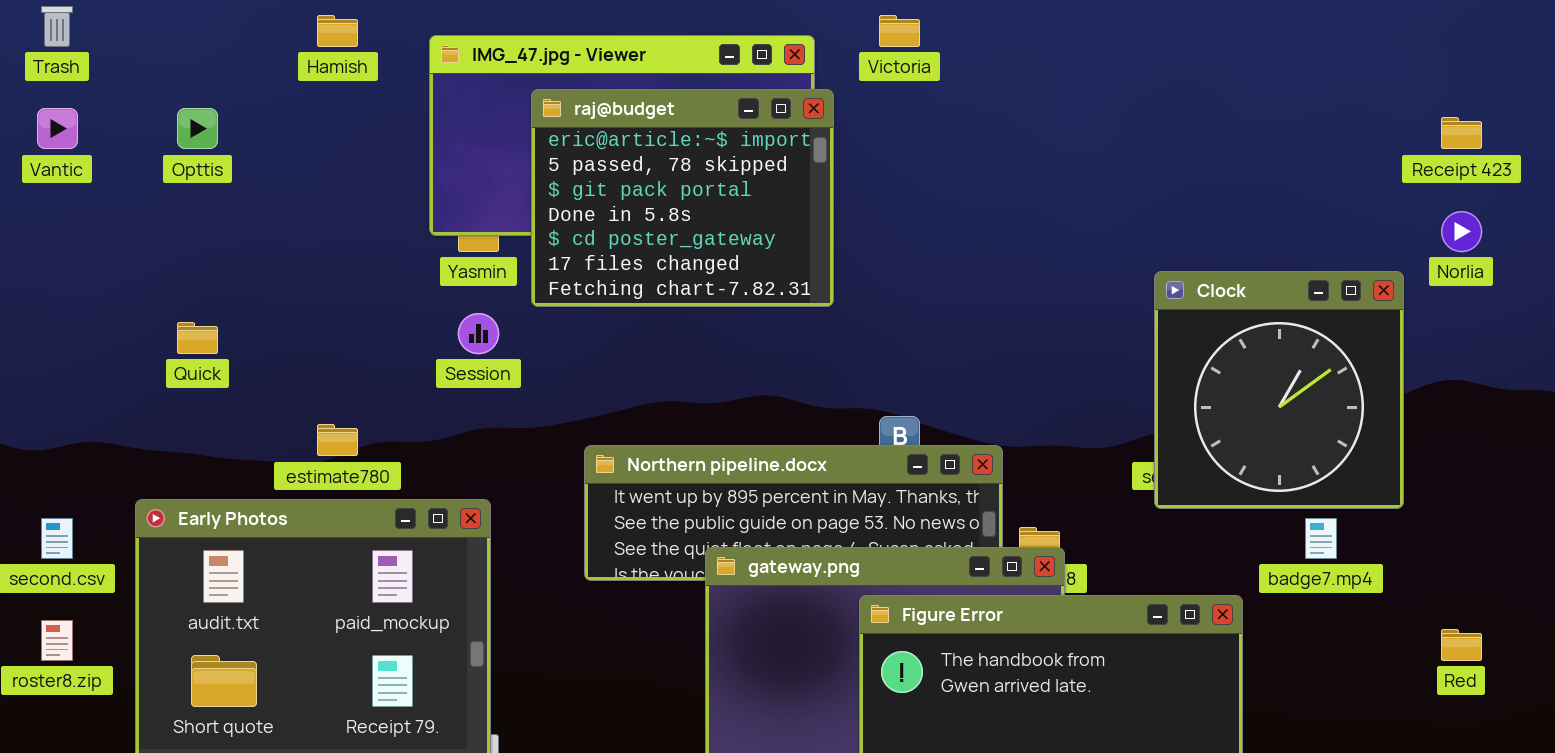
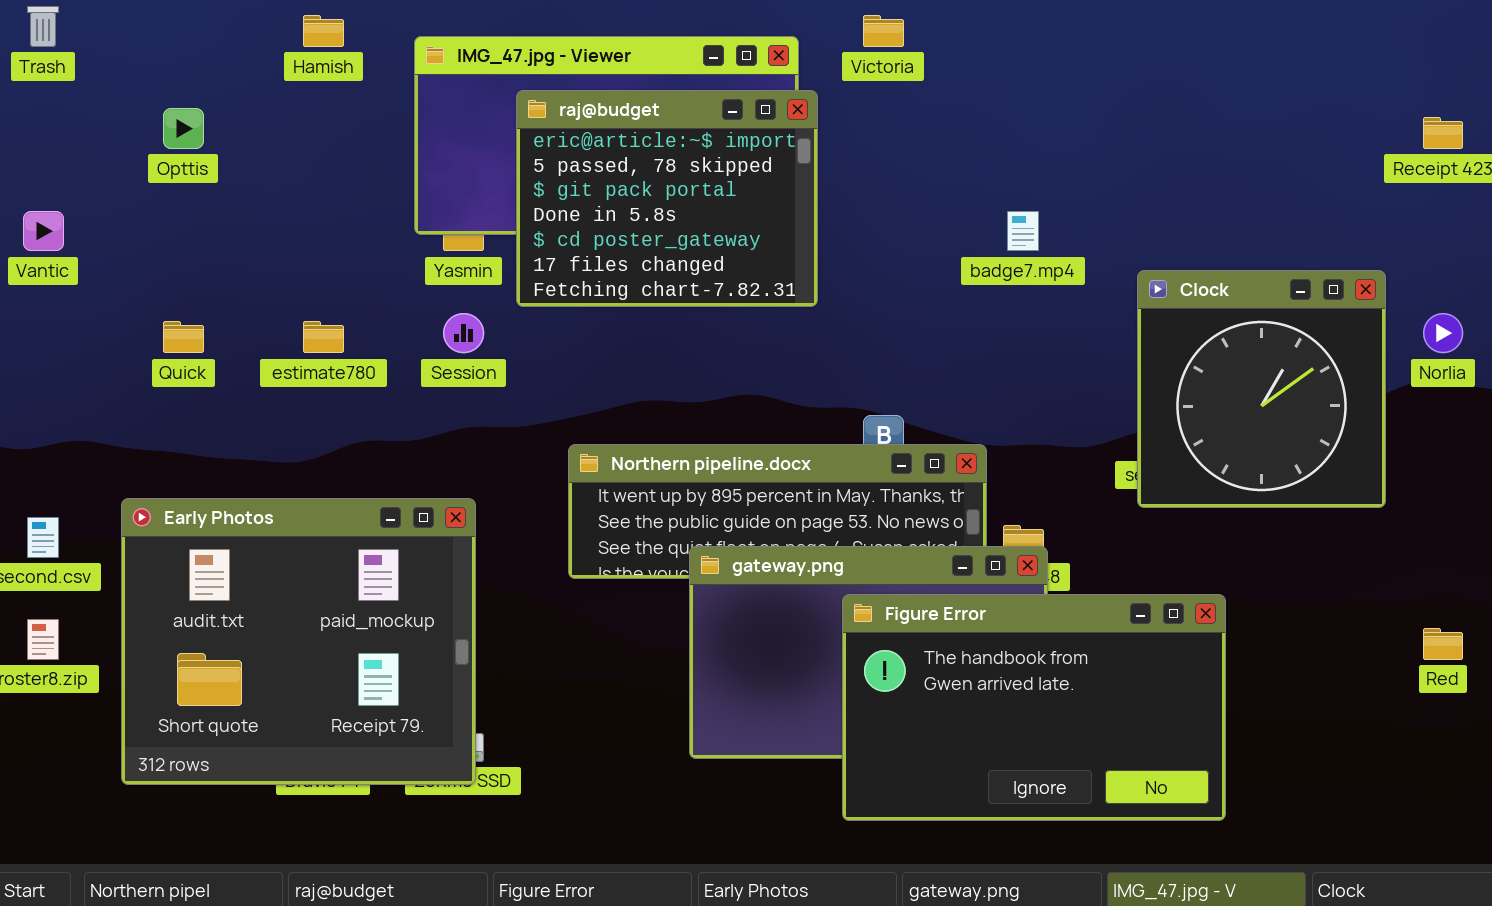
Vantic: [37,108,78,149] -> [23,211,64,251], moved
Norlia: [1441,211,1482,252] -> [1423,313,1463,353], moved
estimate780: [317,424,358,456] -> [303,321,344,353], moved
badge7.mp4: [1305,518,1337,559] -> [1007,211,1039,251], moved

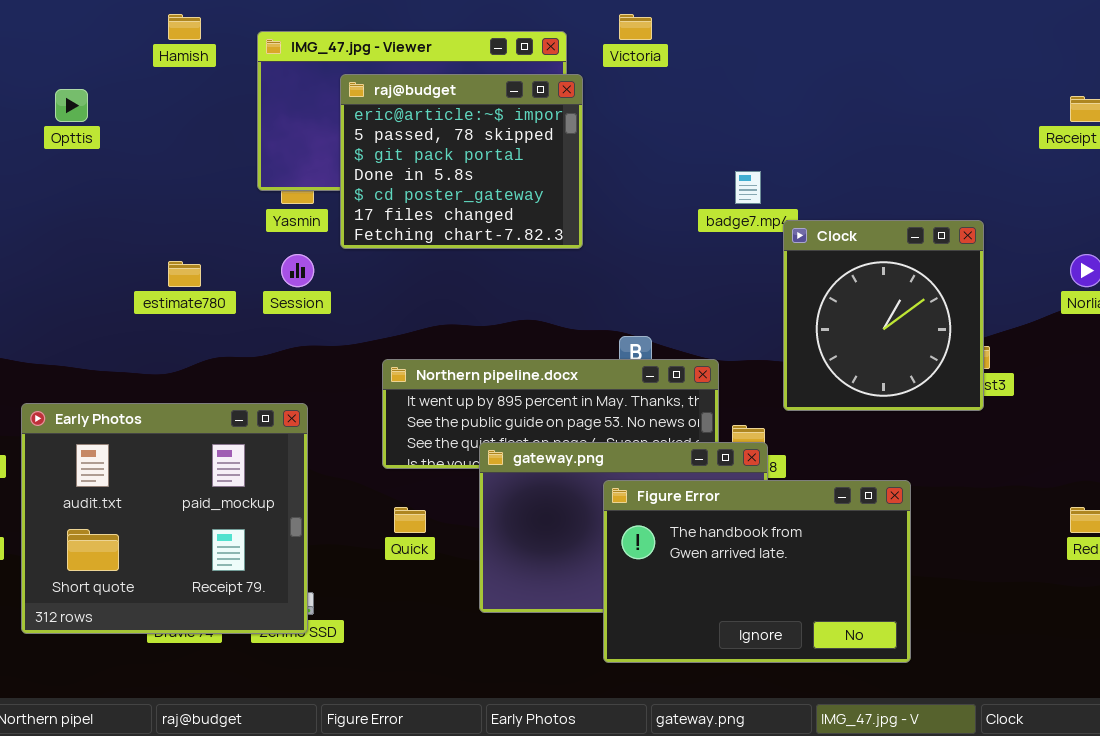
Clock: [1137,270,1386,508] -> [783,220,984,411], moved
Quick: [163,321,204,353] -> [394,507,426,533], moved

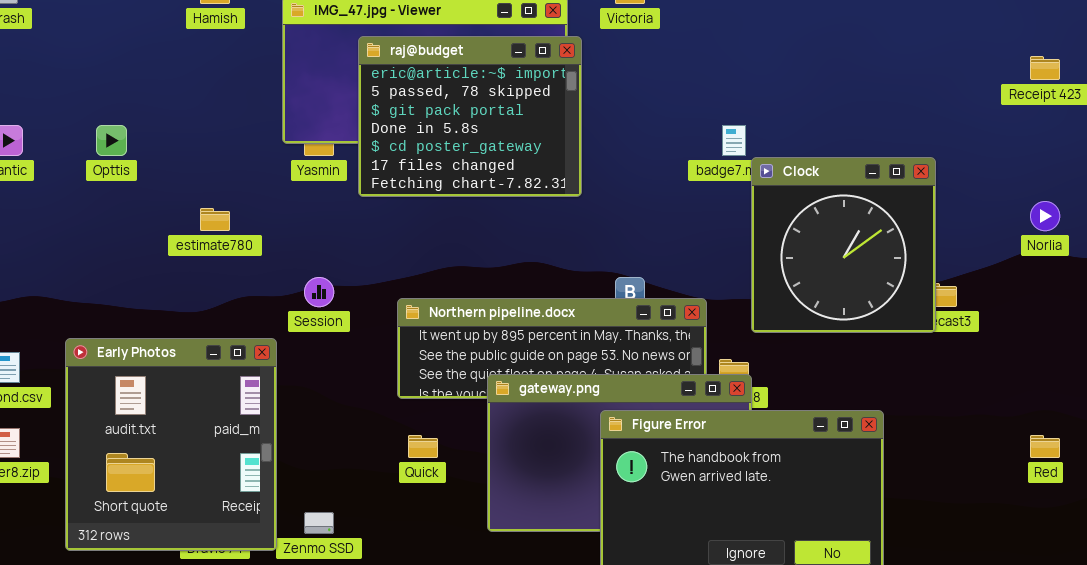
Opttis: [55,89,88,122] -> [96,125,127,156], moved
Clock: [783,220,984,411] -> [751,157,936,333], moved
Session: [281,254,314,287] -> [304,277,334,307], moved
Early Photos: [21,403,308,634] -> [65,338,277,551], resized

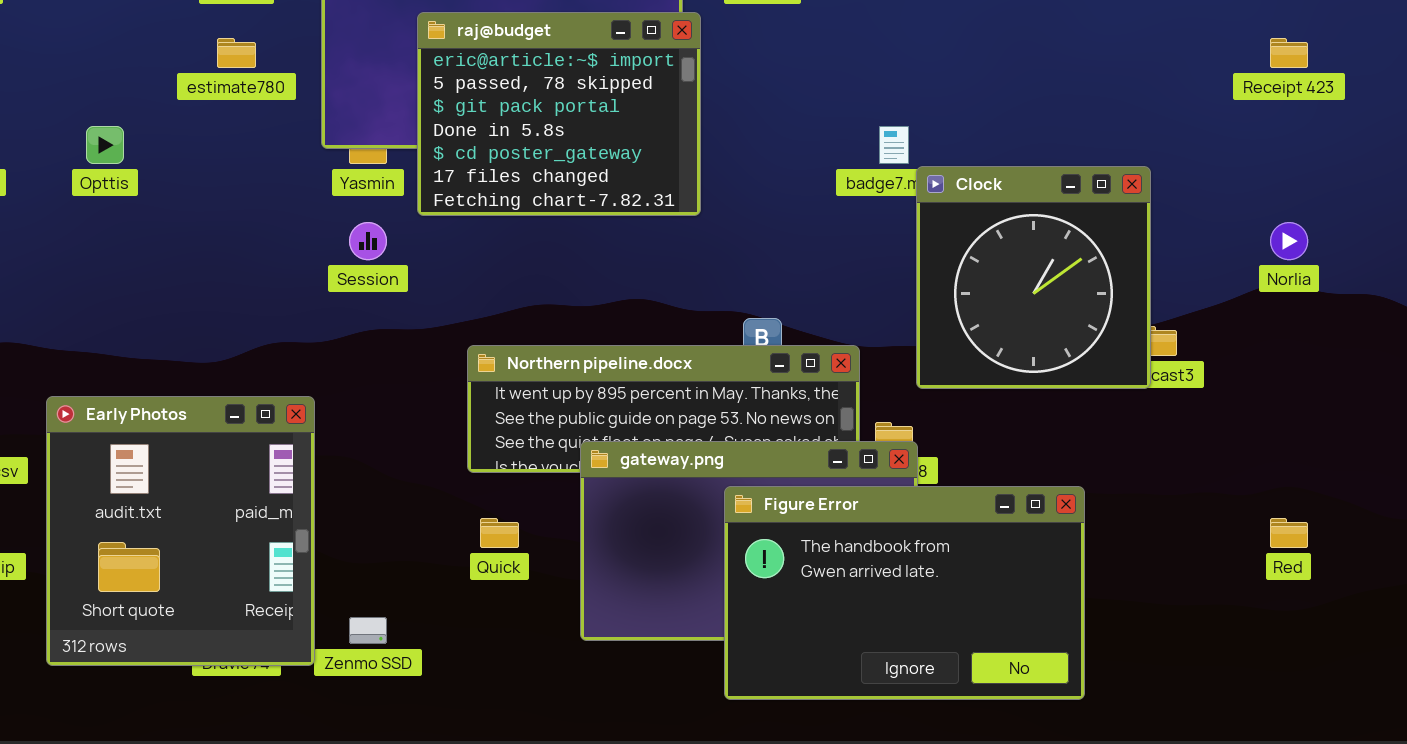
estimate780: [200,208,230,231] -> [217,38,256,68], moved
Session: [304,277,334,307] -> [349,222,387,260], moved

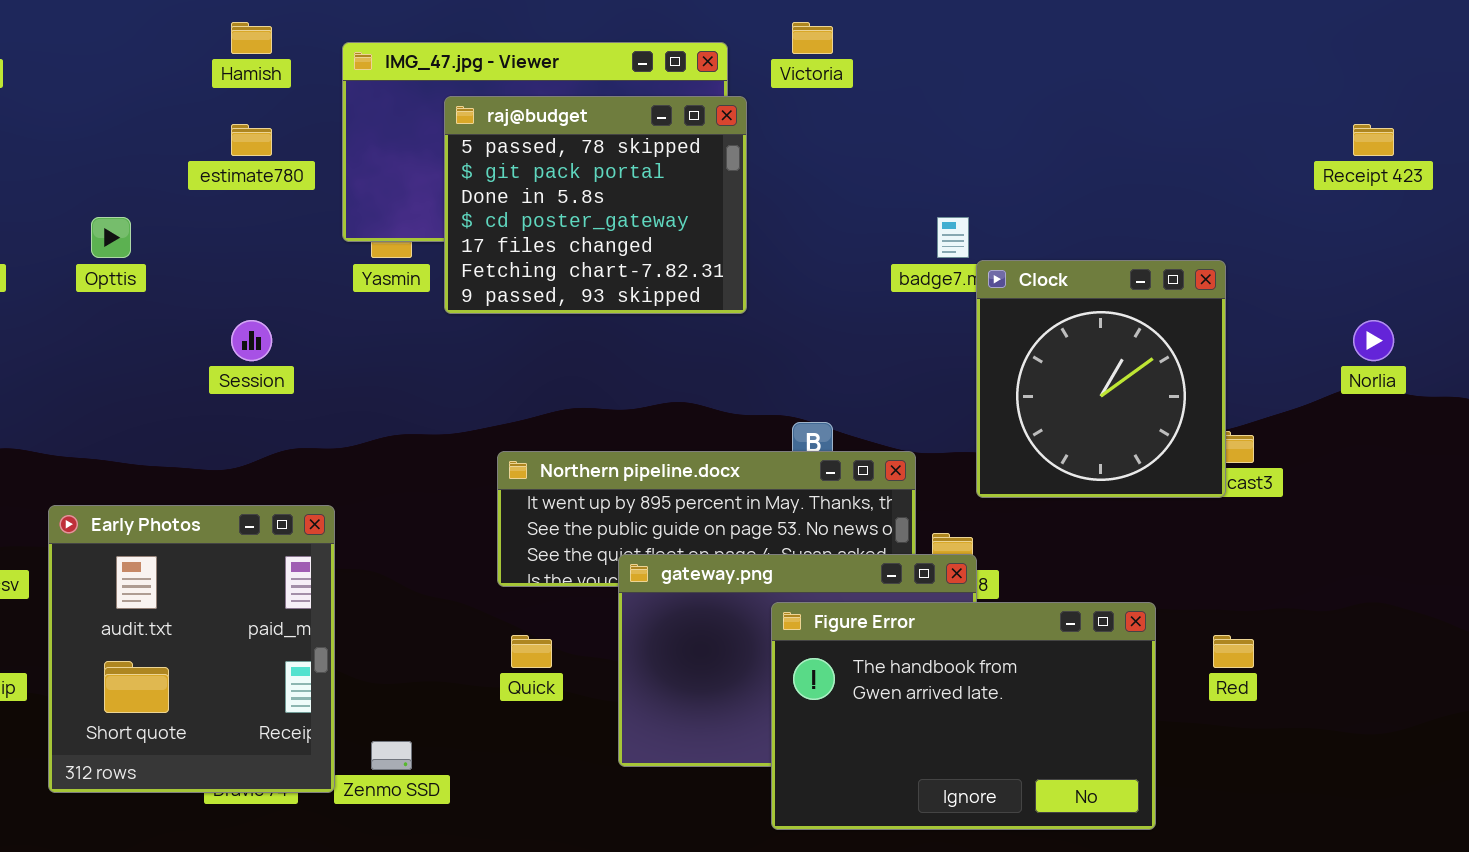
raj@budget: [417,12,701,216] -> [444,96,747,314], scrolled down 1 row
Session: [349,222,387,260] -> [231,320,272,361], moved
Red: [1270,518,1308,548] -> [1213,635,1254,668], moved

